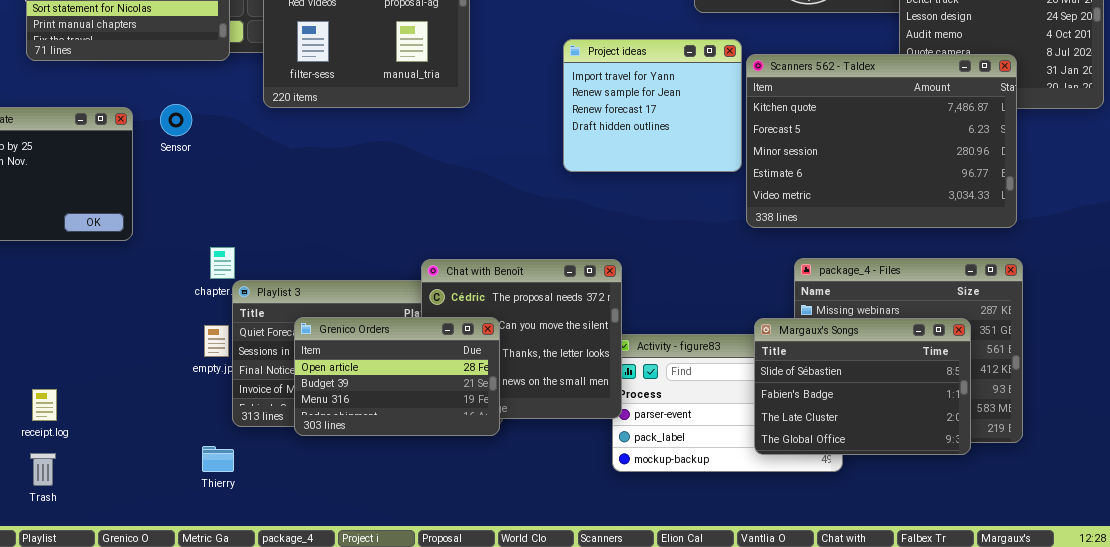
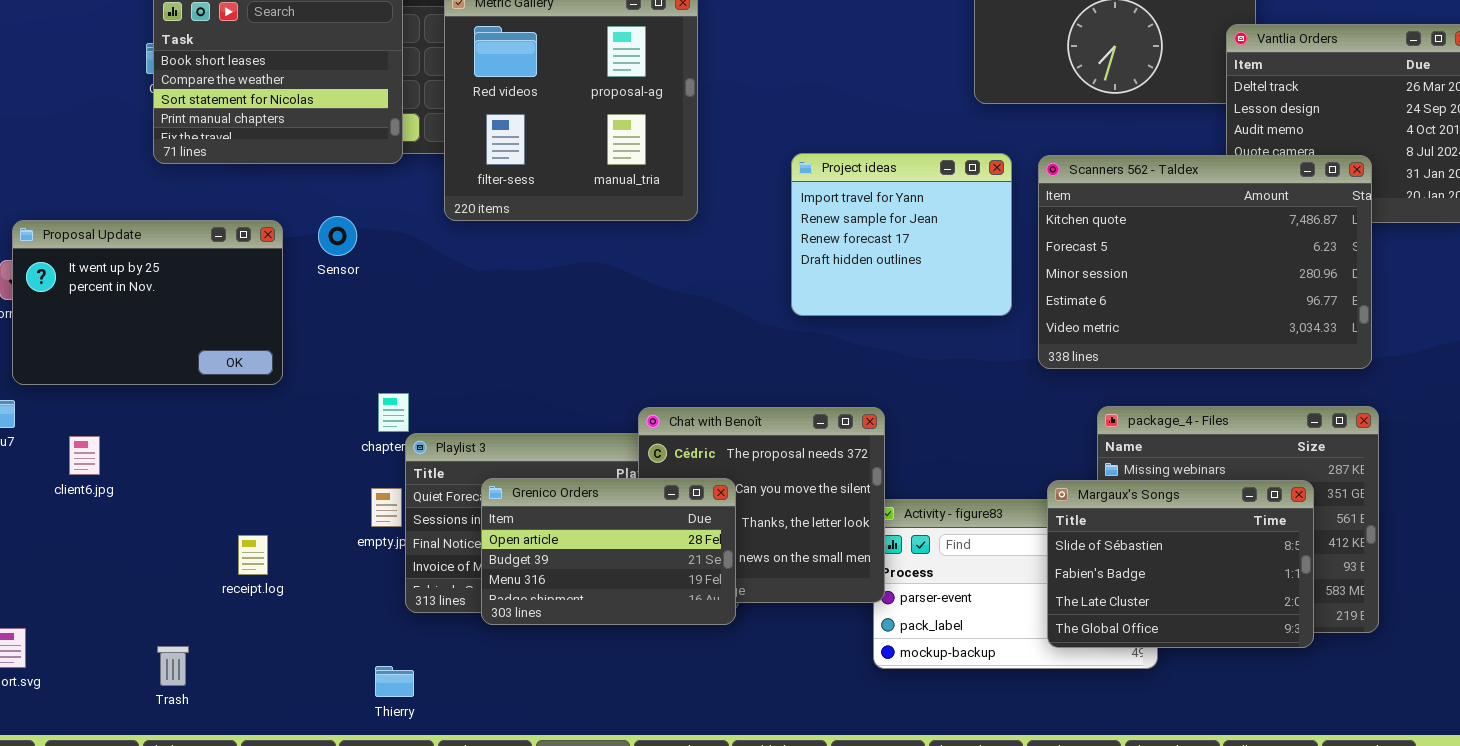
Project ideas: [563,39,742,172] -> [791,153,1012,316], moved
receipt.log: [32,389,57,421] -> [238,535,268,575], moved
Thierry: [202,446,234,472] -> [375,666,414,697], moved

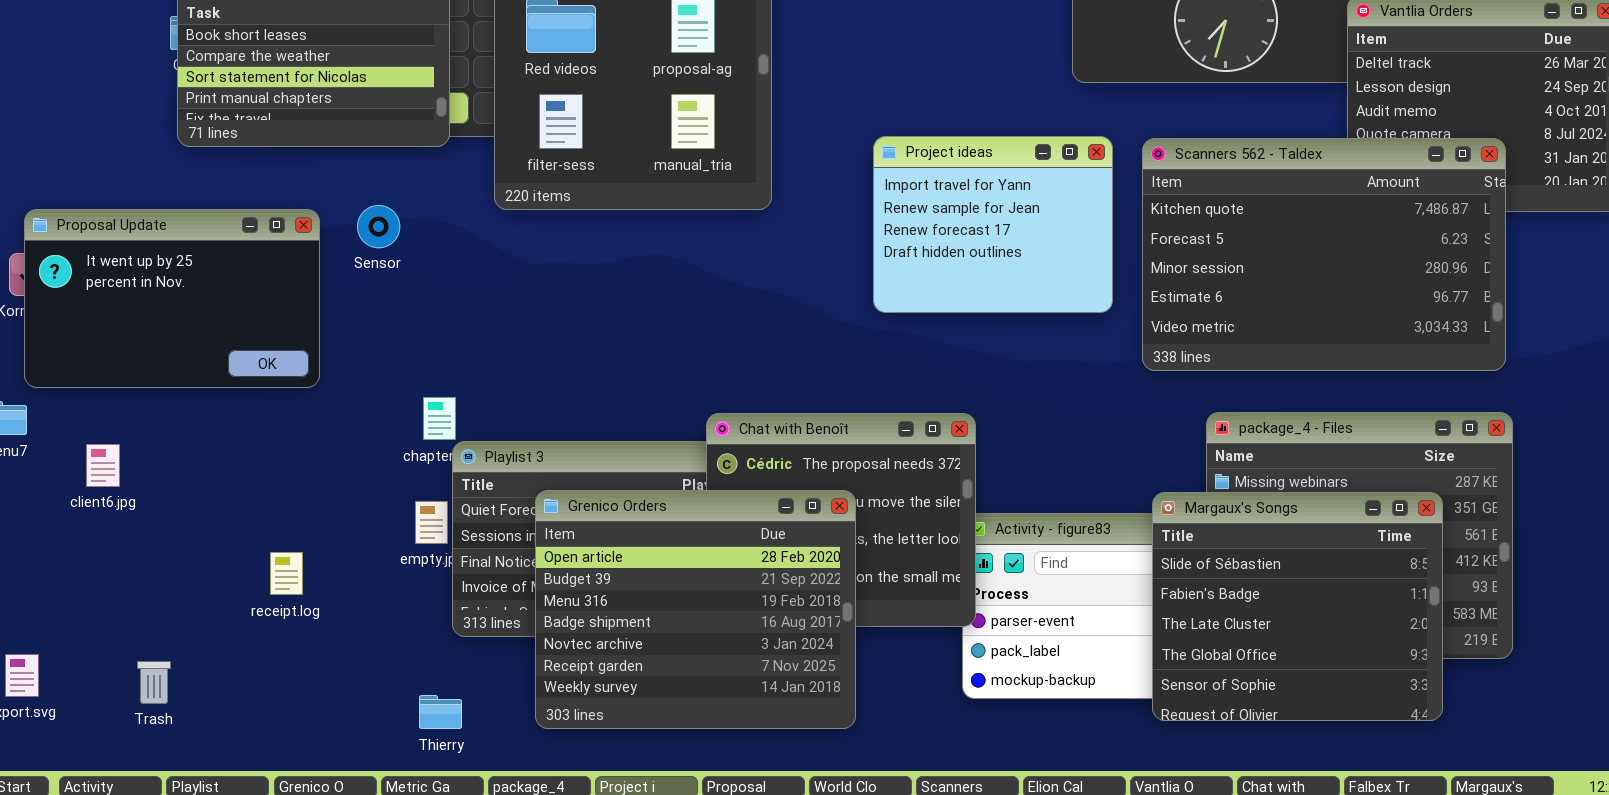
Grenico Orders: [481,478,736,625] -> [535,490,856,729], resized
Margaux's Songs: [1047,480,1314,648] -> [1152,492,1443,721], resized
Trash: [157,646,189,686] -> [137,661,171,704], moved

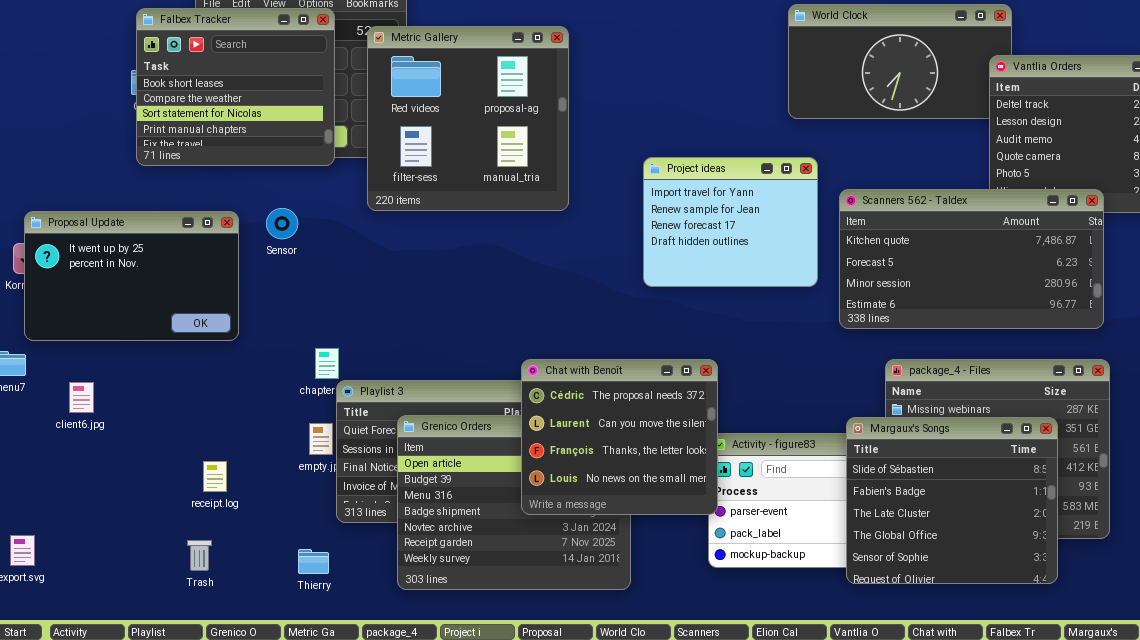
Scanners 562 - Taldex: [1142,138,1506,371] -> [839,189,1104,329], resized
Chat with Benoît: [706,413,976,627] -> [521,359,718,515], raised
Trash: [137,661,171,704] -> [187,540,212,571], moved
Thierry: [419,695,462,729] -> [298,549,329,574], moved

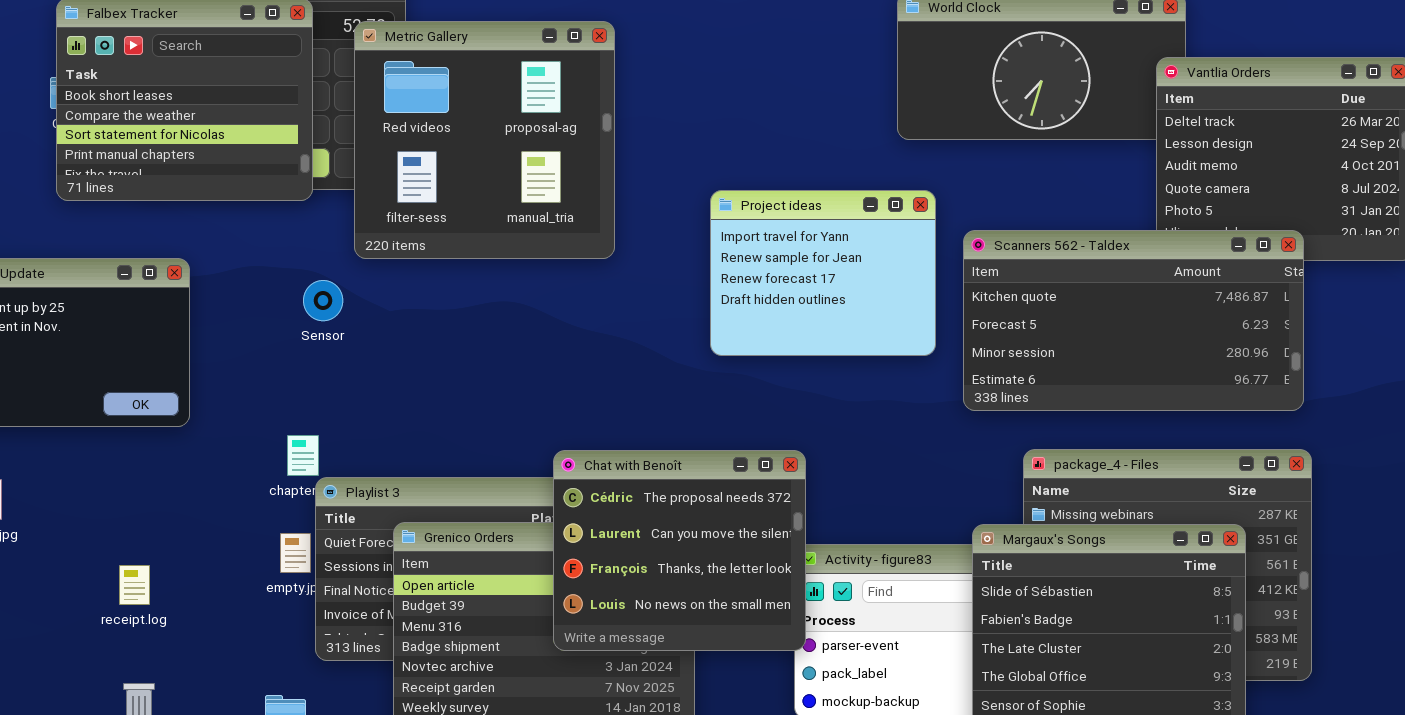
Sensor: [266,208,298,239] -> [303,280,343,321], moved
receipt.log: [203,461,227,492] -> [119,565,150,605], moved

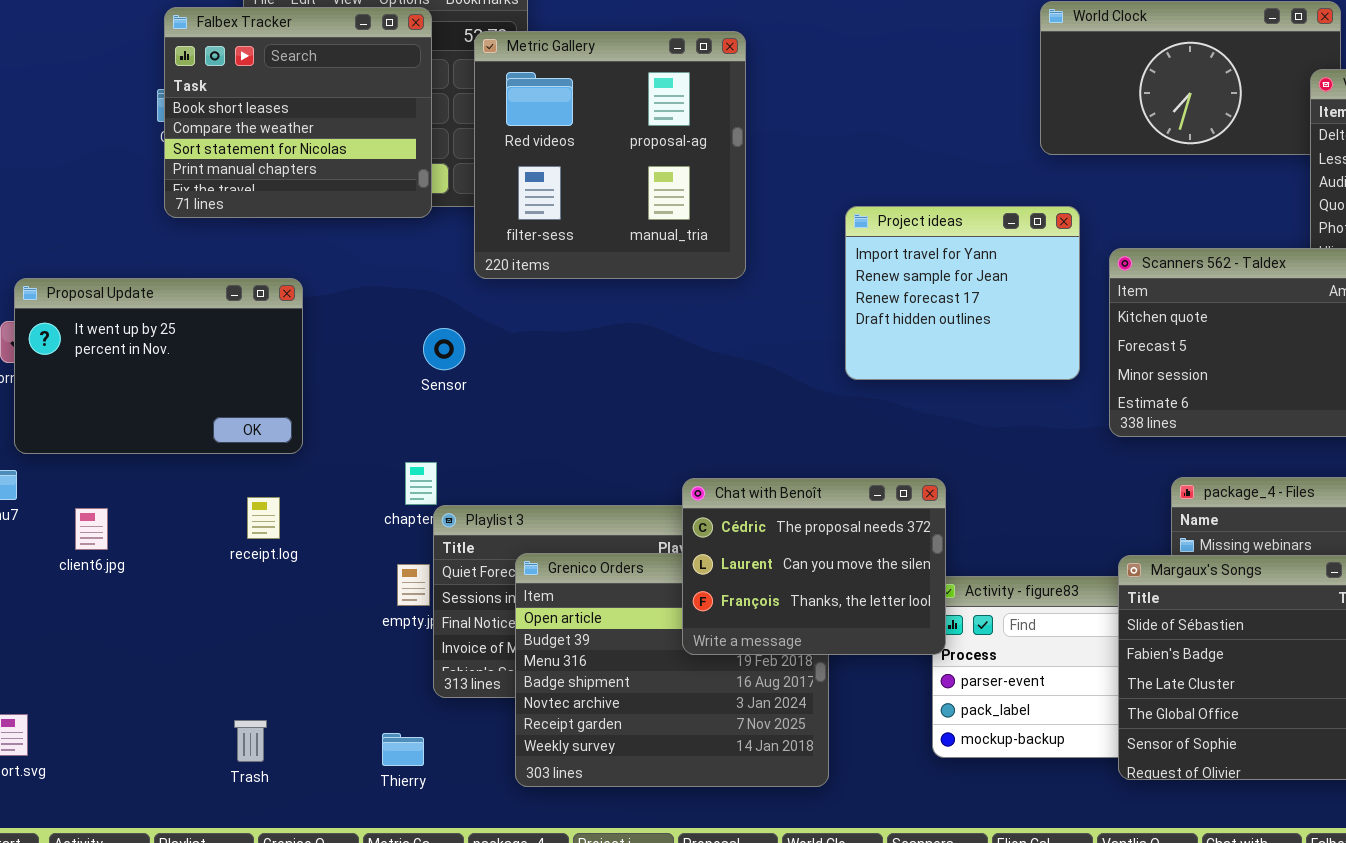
Sensor: [303,280,343,321] -> [423,328,465,370], moved
Chat with Benoît: [553,450,806,651] -> [682,478,946,655], resized
receipt.log: [119,565,150,605] -> [247,497,280,539], moved

